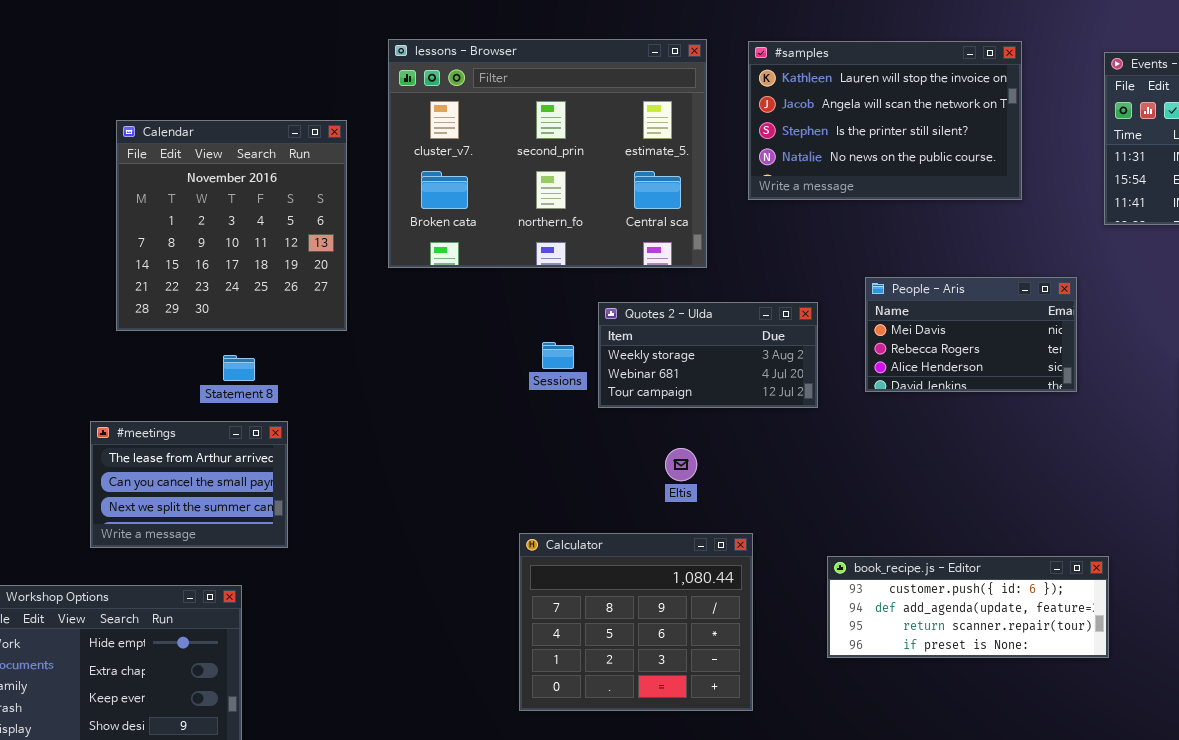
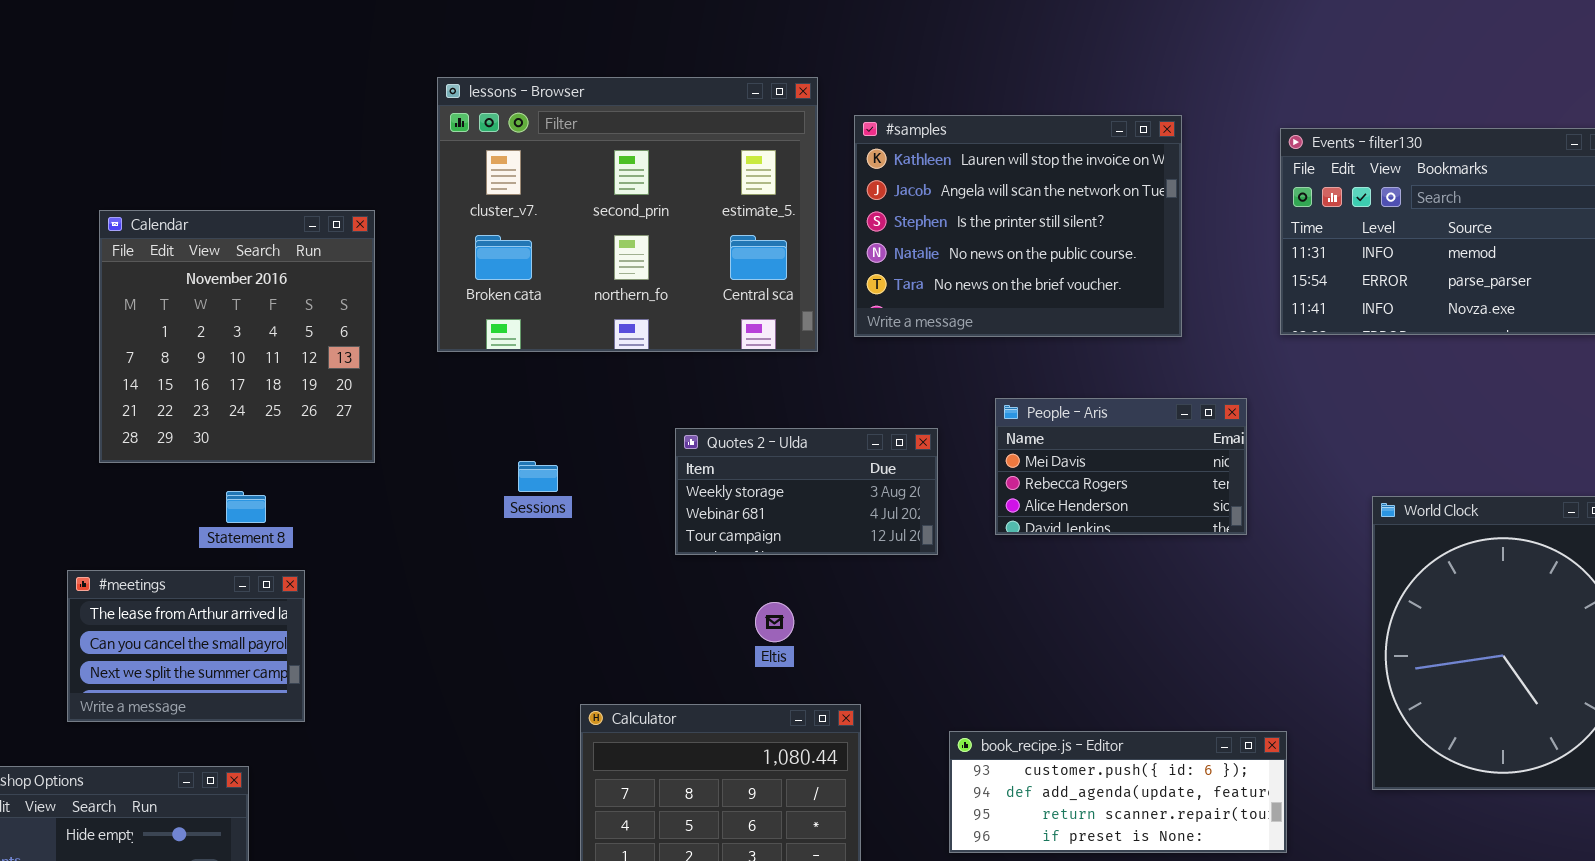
lessons - Browser: [388,39,707,268] -> [437,77,818,352], moved
#samples: [748,41,1022,200] -> [854,115,1182,337], resized
Sessions: [542,342,574,369] -> [518,461,558,492], moved

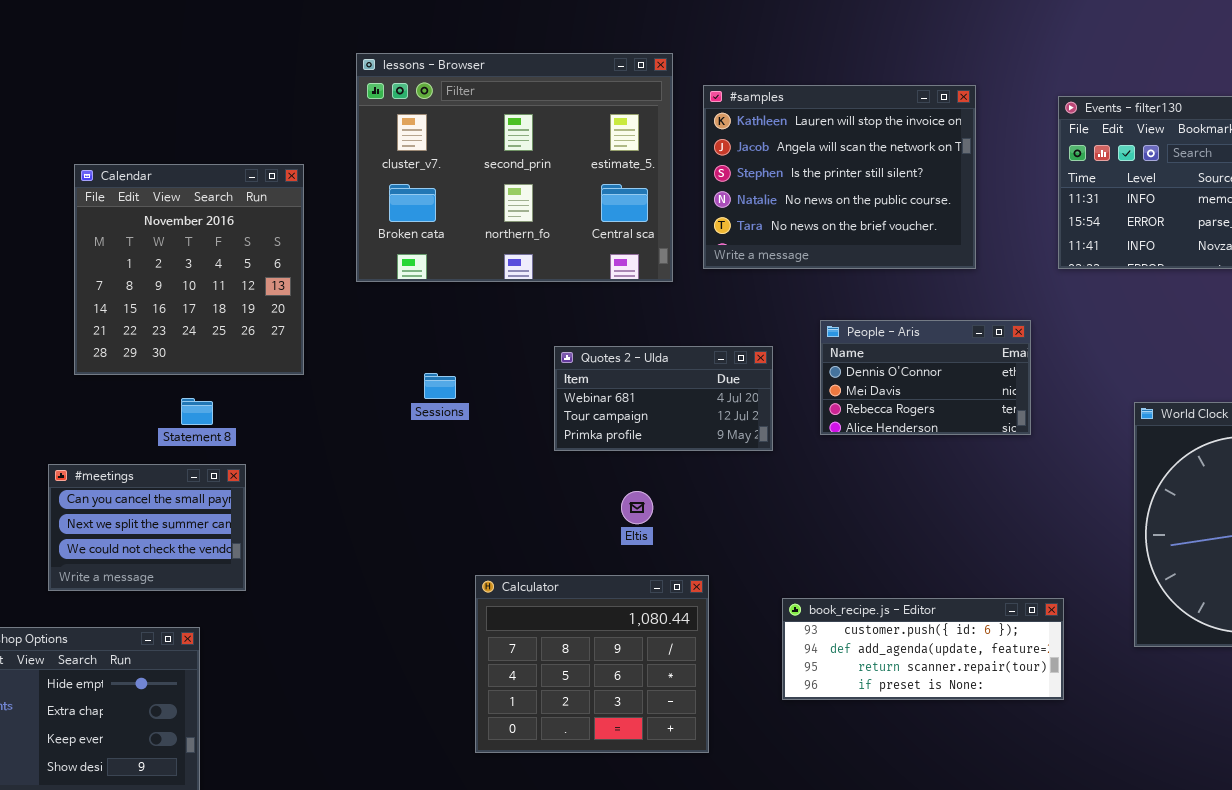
People - Aris: [995,398,1247,535] -> [820,320,1031,435], scrolled up 1 row
Quotes 2 - Ulda: [675,428,938,555] -> [554,346,773,451], scrolled down 1 row
#meetings: [67,570,305,722] -> [48,464,246,591], scrolled down 1 row

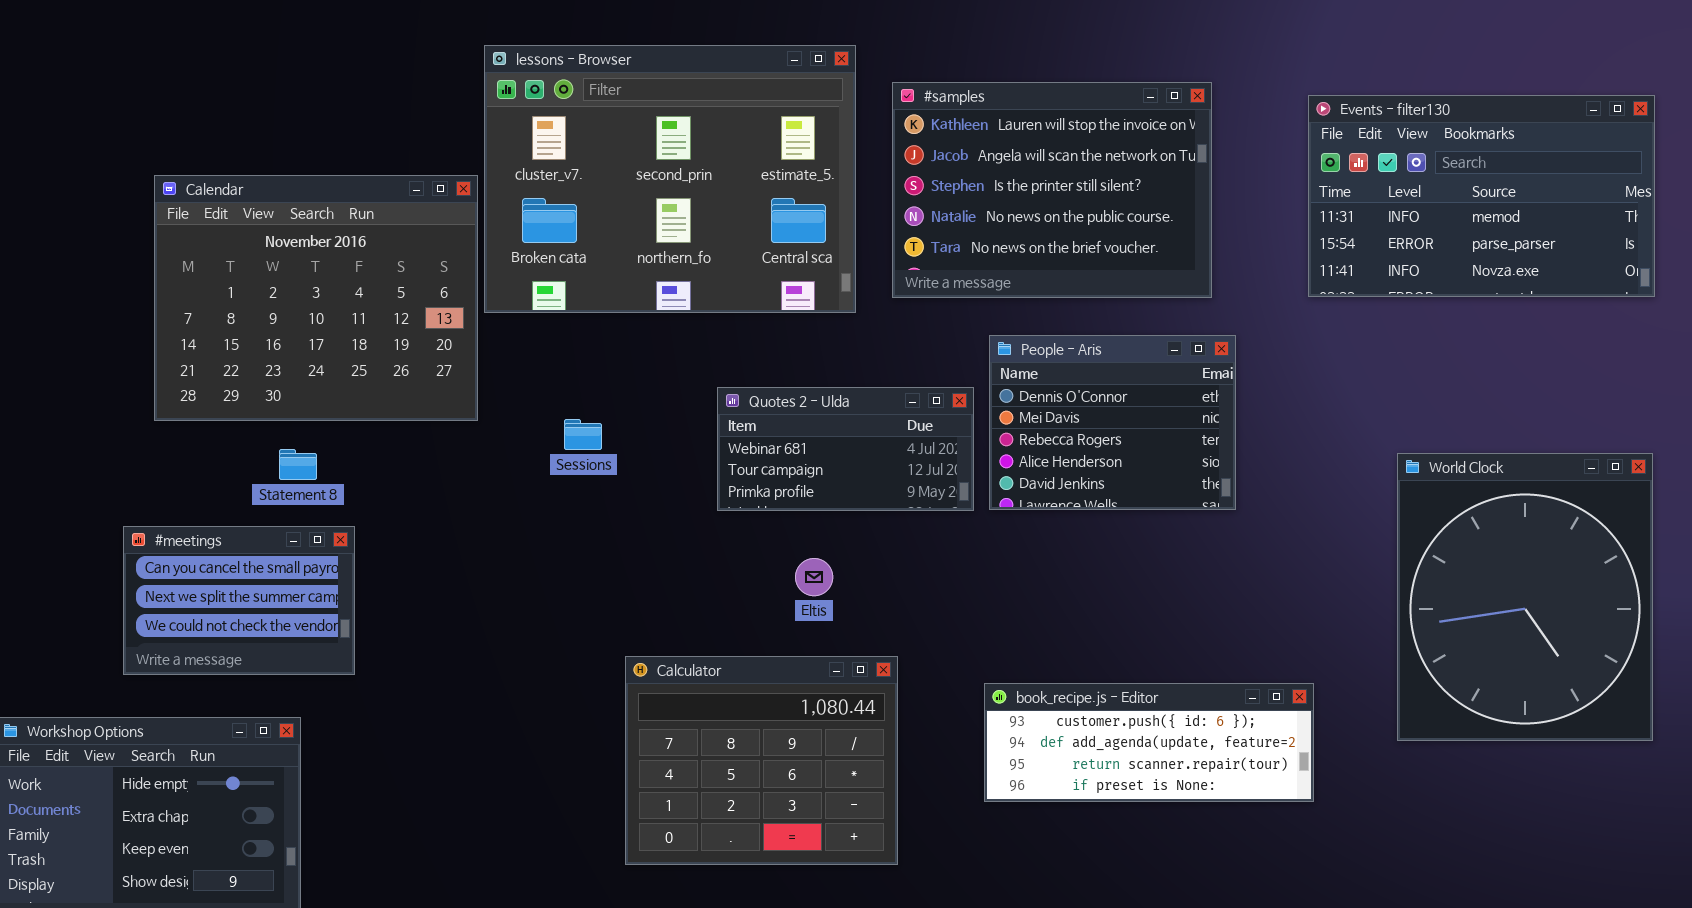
Calendar: [74,164,304,375] -> [154,175,478,421], resized
People - Aris: [820,320,1031,435] -> [989,335,1236,510], moved, resized

